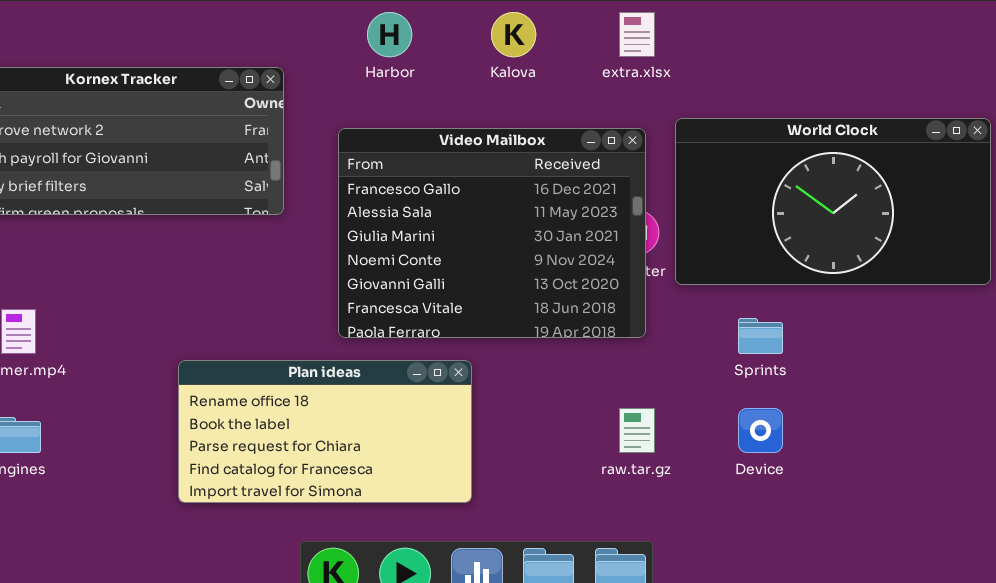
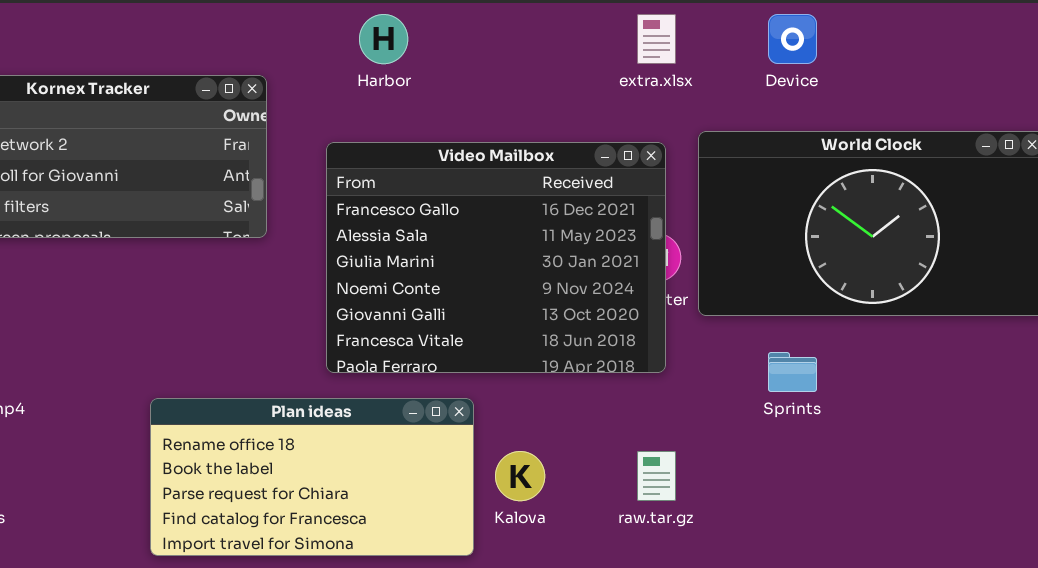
Kalova: [491,12,536,57] -> [495,451,545,501], moved
Device: [738,408,783,453] -> [768,14,817,64], moved

